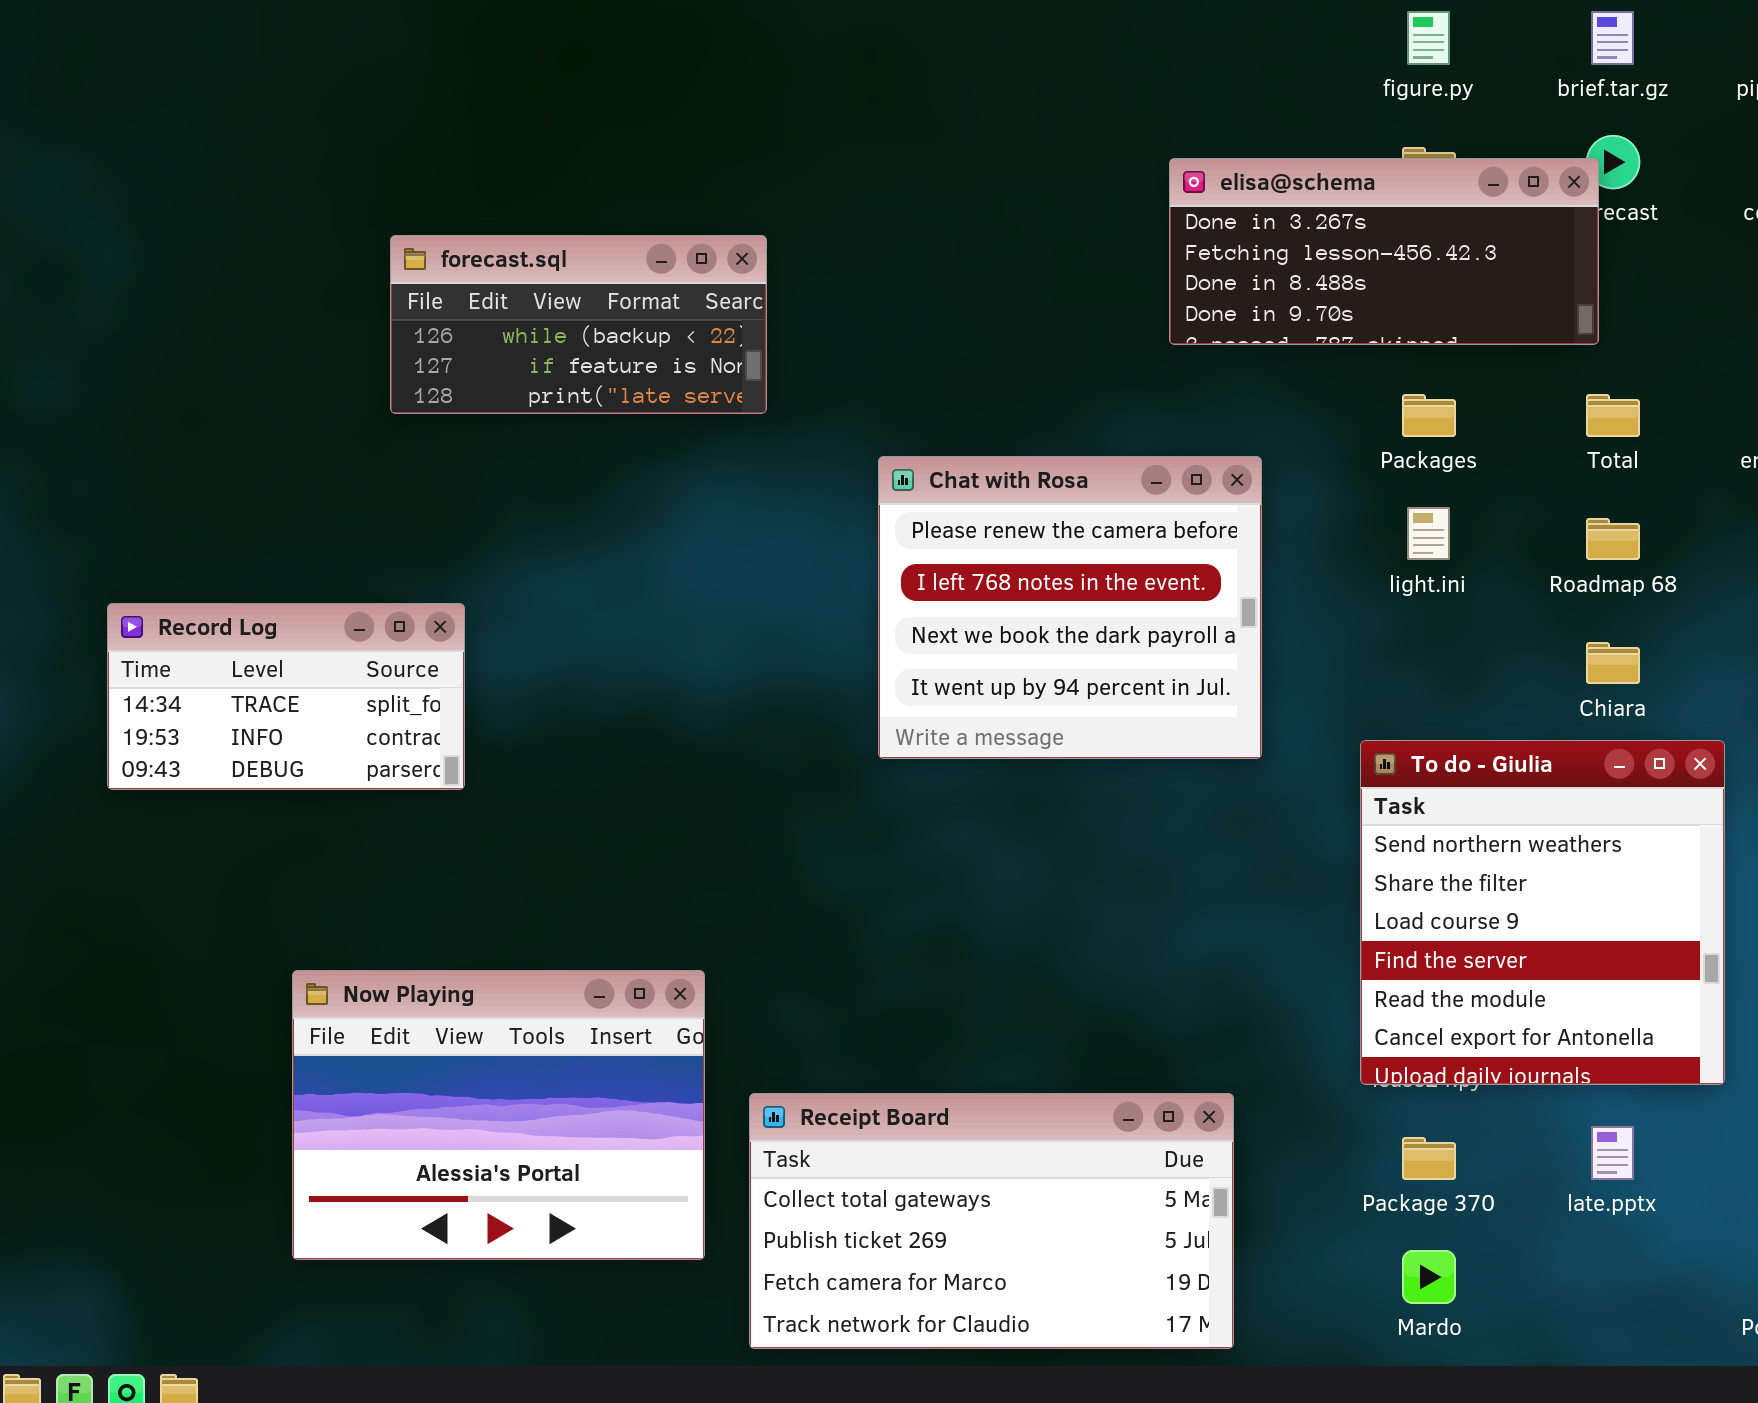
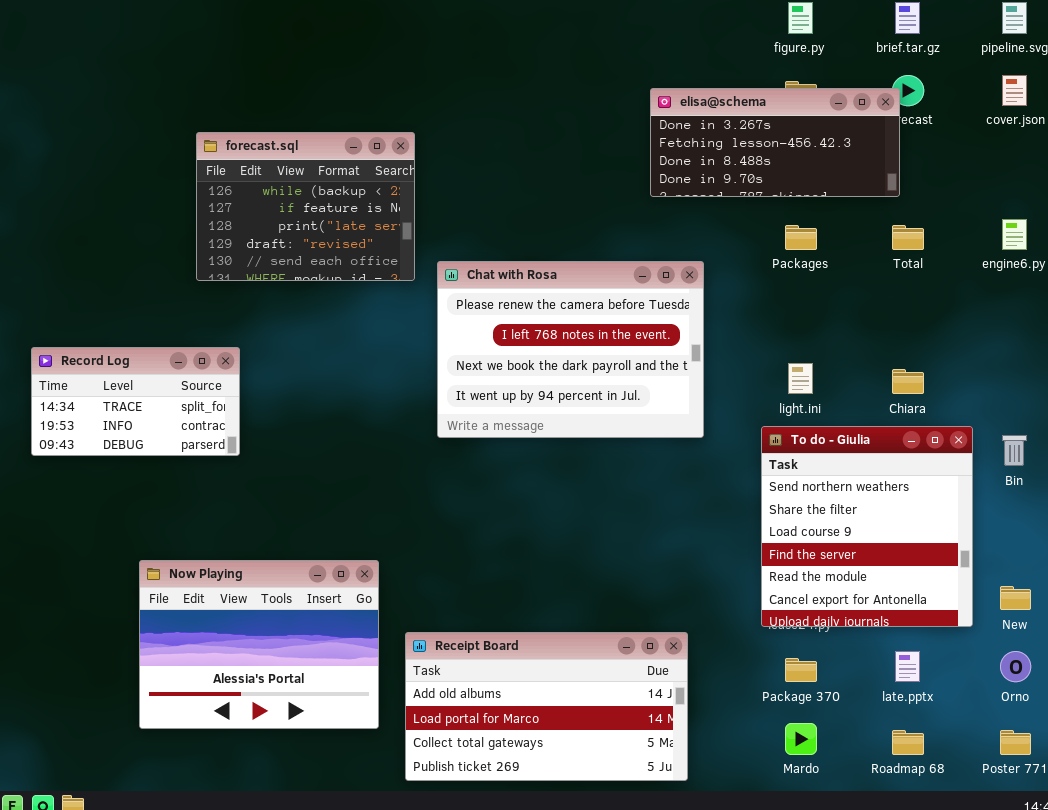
forecast.sql: [390,235,767,414] -> [196,132,415,281], resized
Chat with Rosa: [878,456,1262,759] -> [437,261,704,438], resized
light.ini: [1407,507,1450,560] -> [788,363,813,394], moved
Roadmap 68: [1586,518,1640,560] -> [892,730,924,755], moved
Receipt Board: [749,1093,1234,1349] -> [405,632,688,781], scrolled up 2 rows

